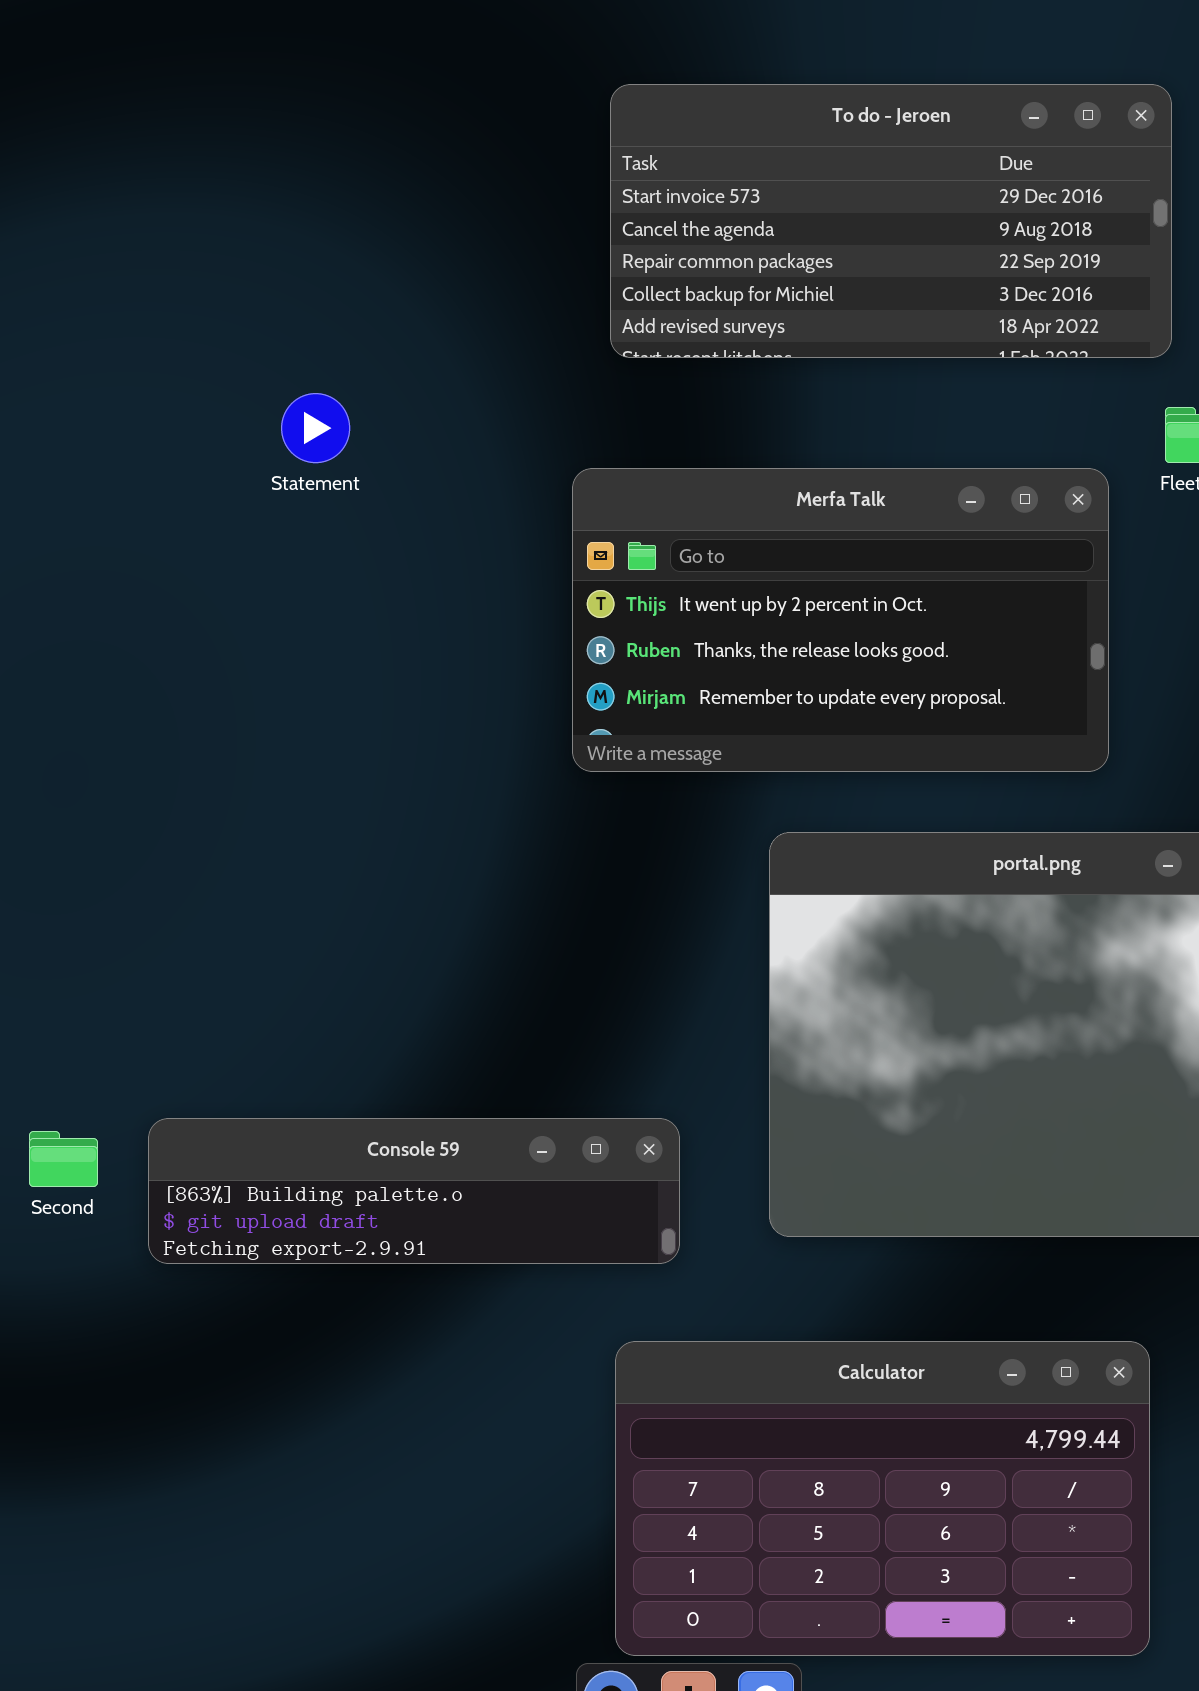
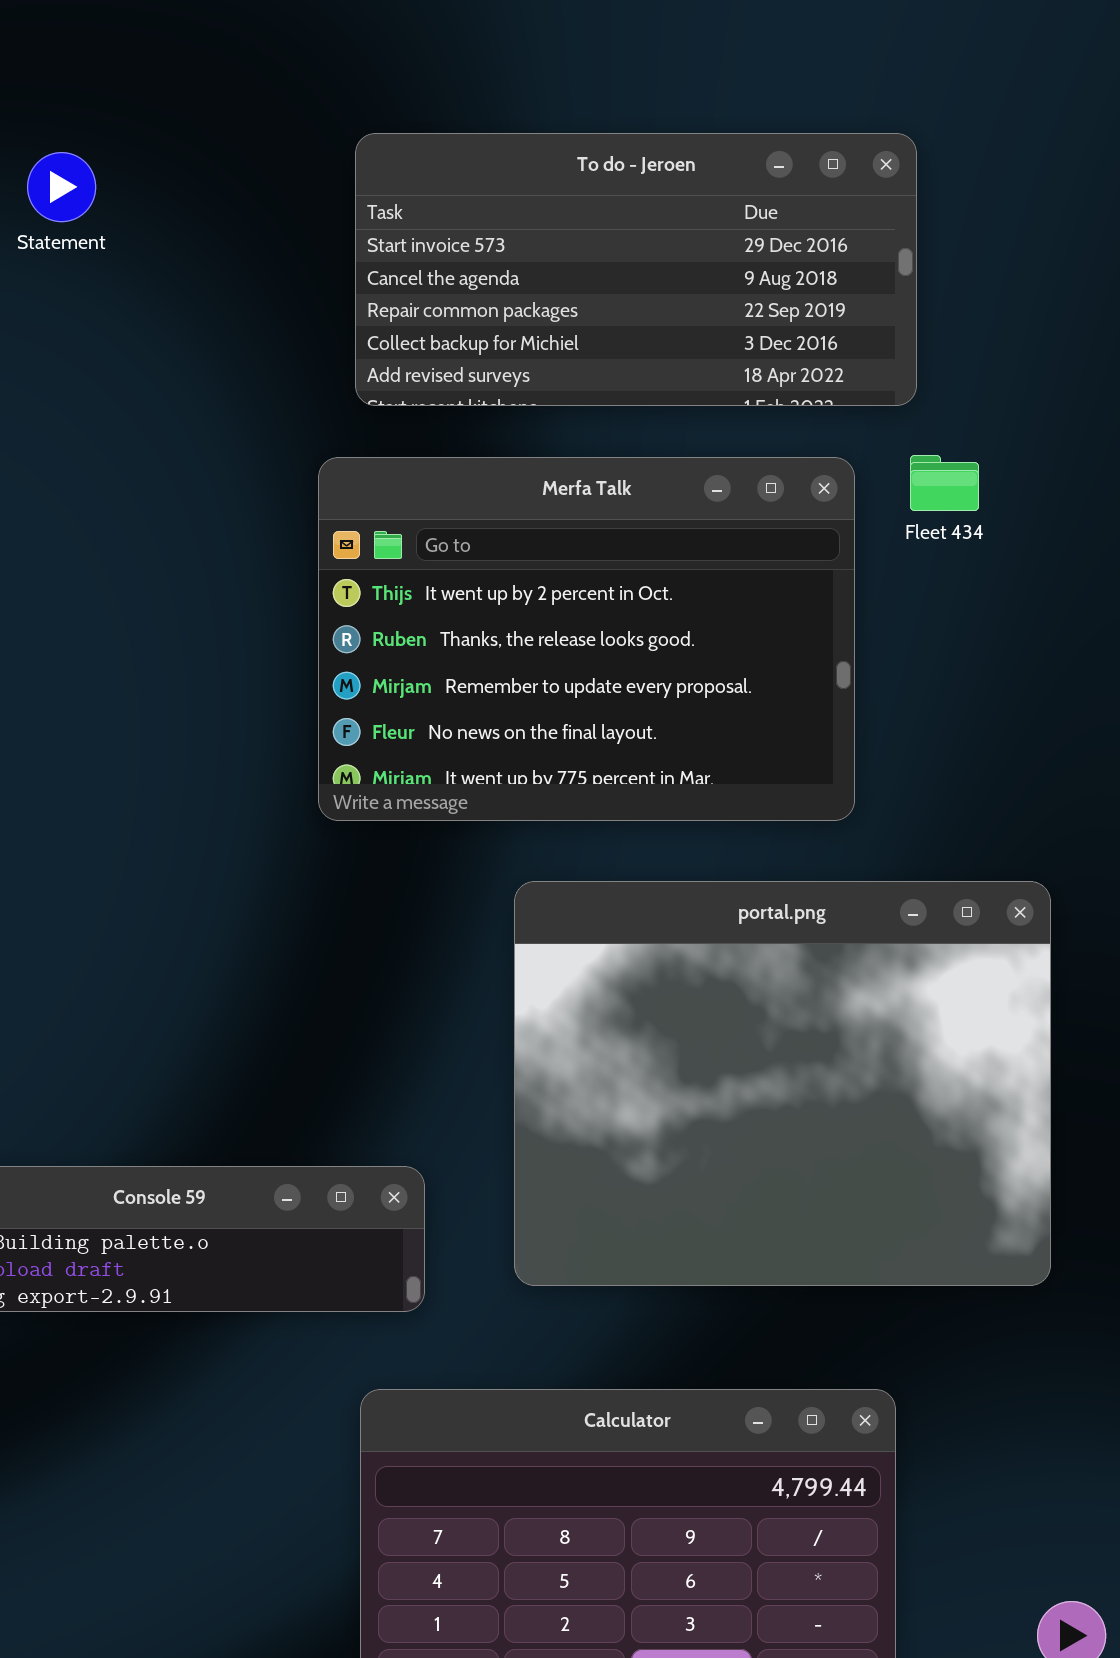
Statement: [281,393,350,463] -> [27,152,96,222], moved
Merfa Talk: [572,468,1109,772] -> [318,457,855,821], resized

